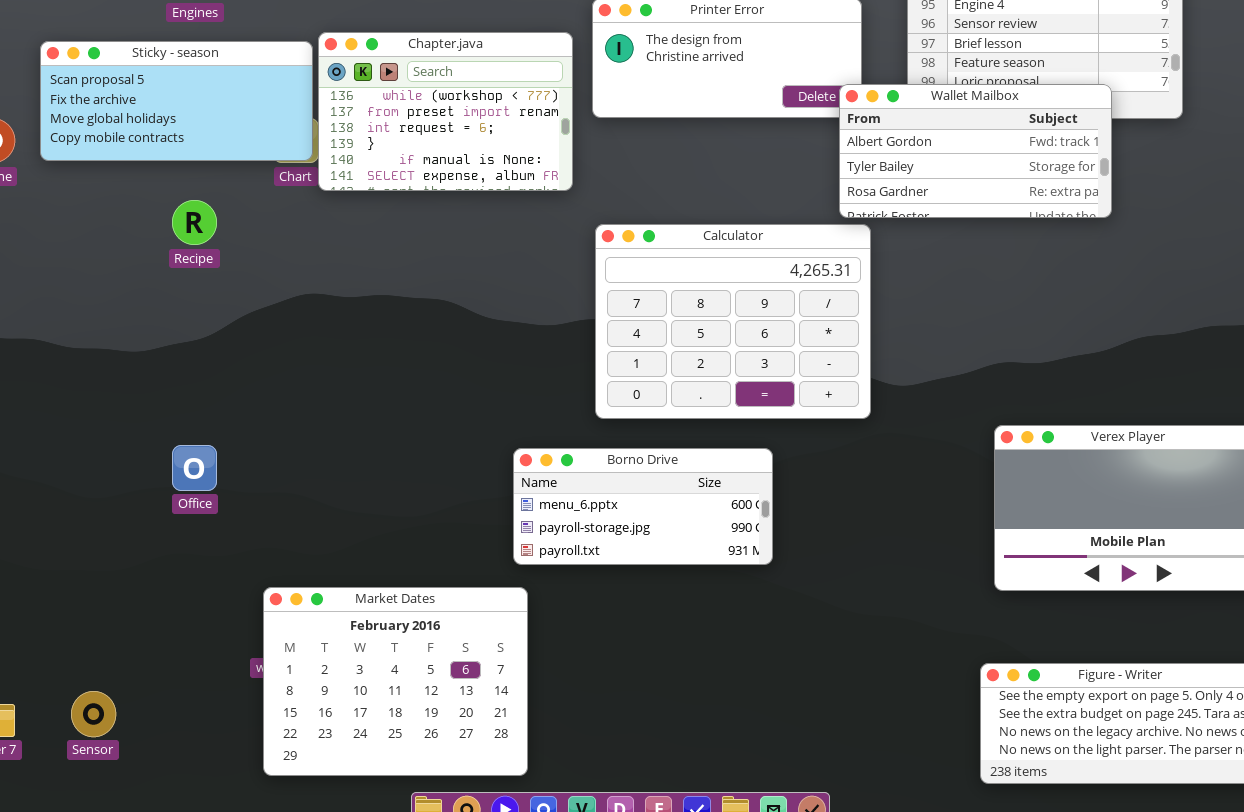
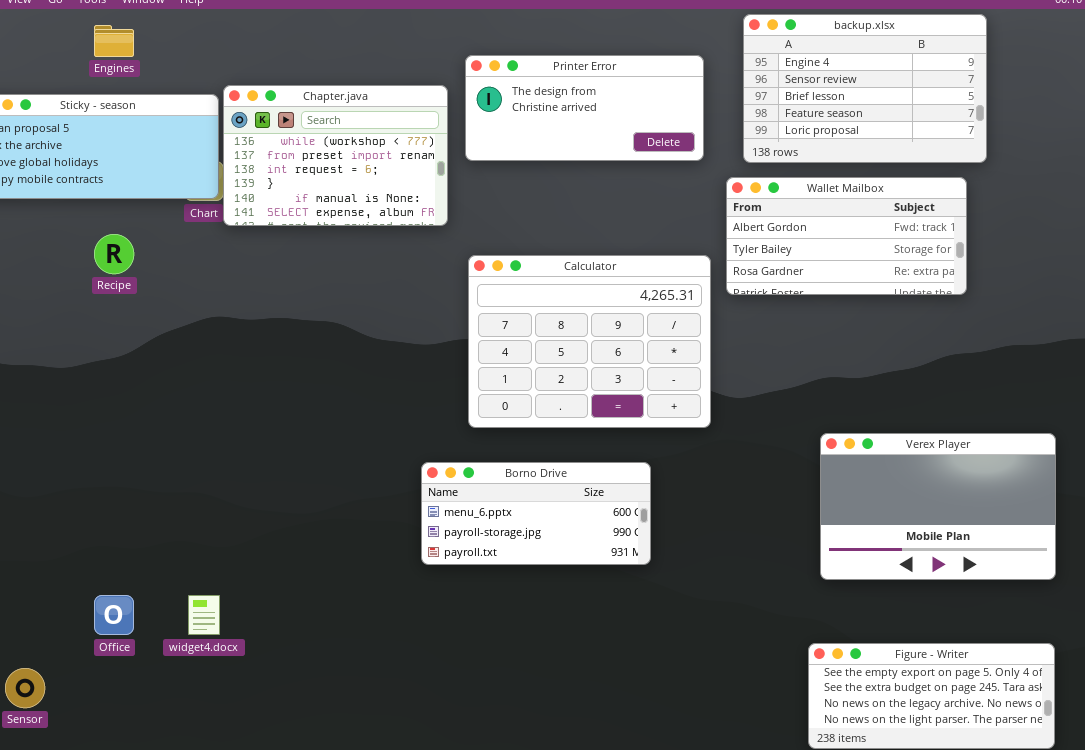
Wallet Mailbox: [839,84,1112,218] -> [726,177,967,295], moved
Office: [172,445,217,491] -> [94,595,134,635], moved
Borno Drive: [513,448,773,565] -> [421,462,651,565], moved
Market Dates: [263,587,528,776] -> none, closed

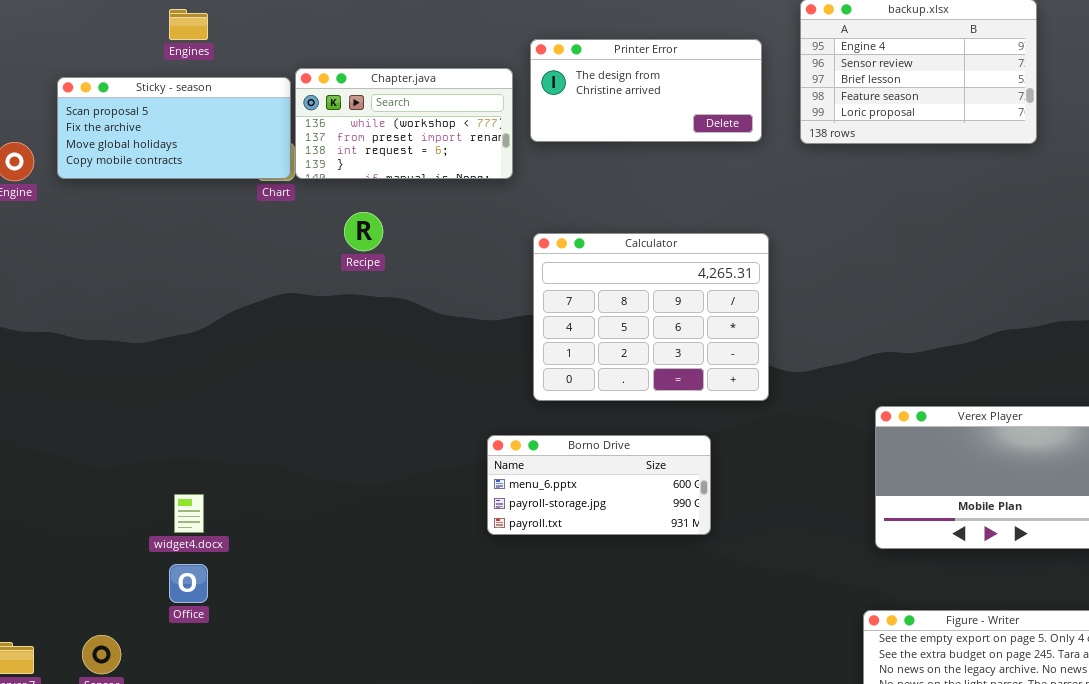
Chapter.java: [223,85,448,226] -> [295,68,513,179], resized
Wallet Mailbox: [726,177,967,295] -> none, closed
Recipe: [94,234,134,274] -> [344,212,383,251], moved
widget4.docx: [188,595,220,635] -> [174,494,204,533], moved

